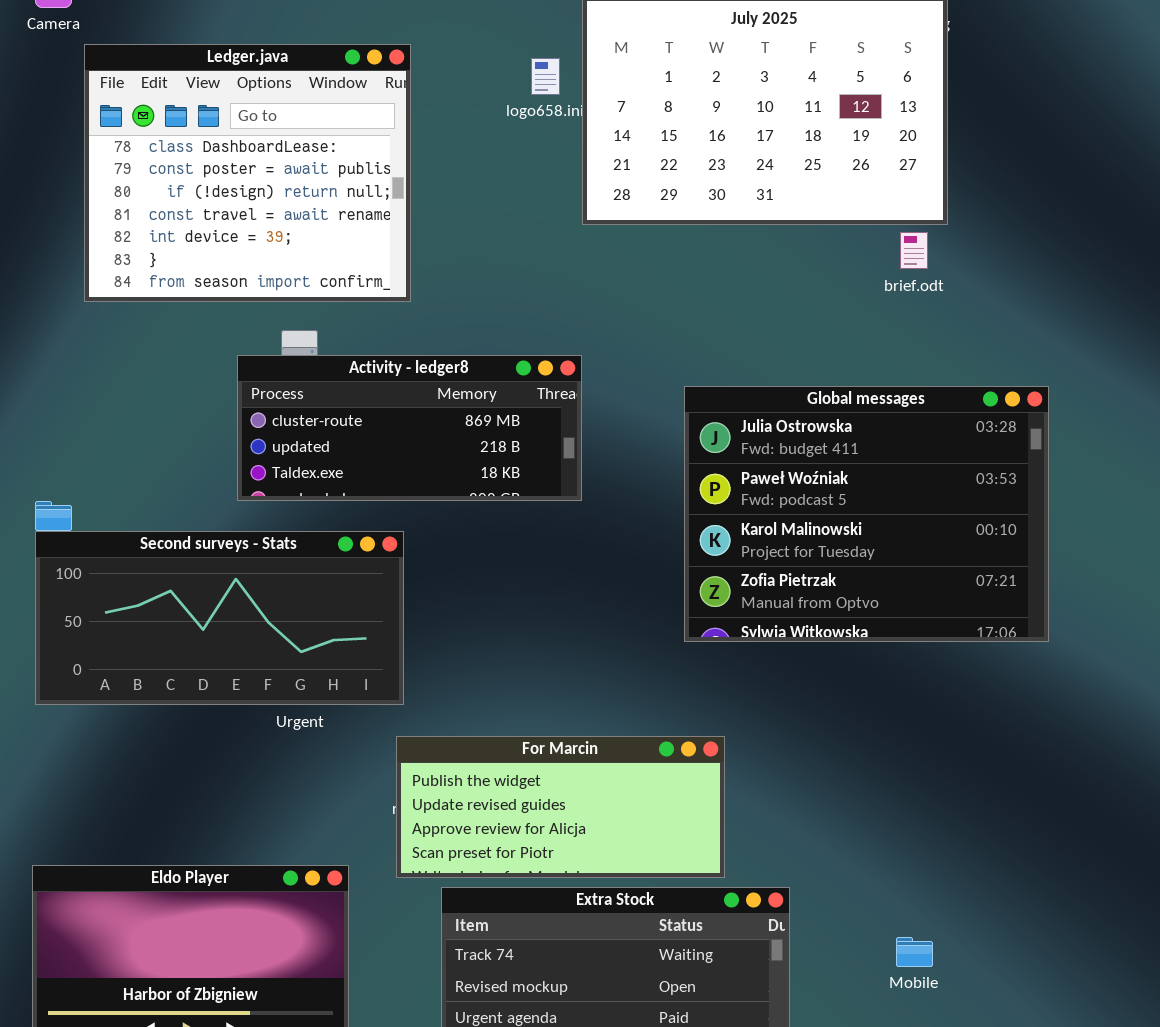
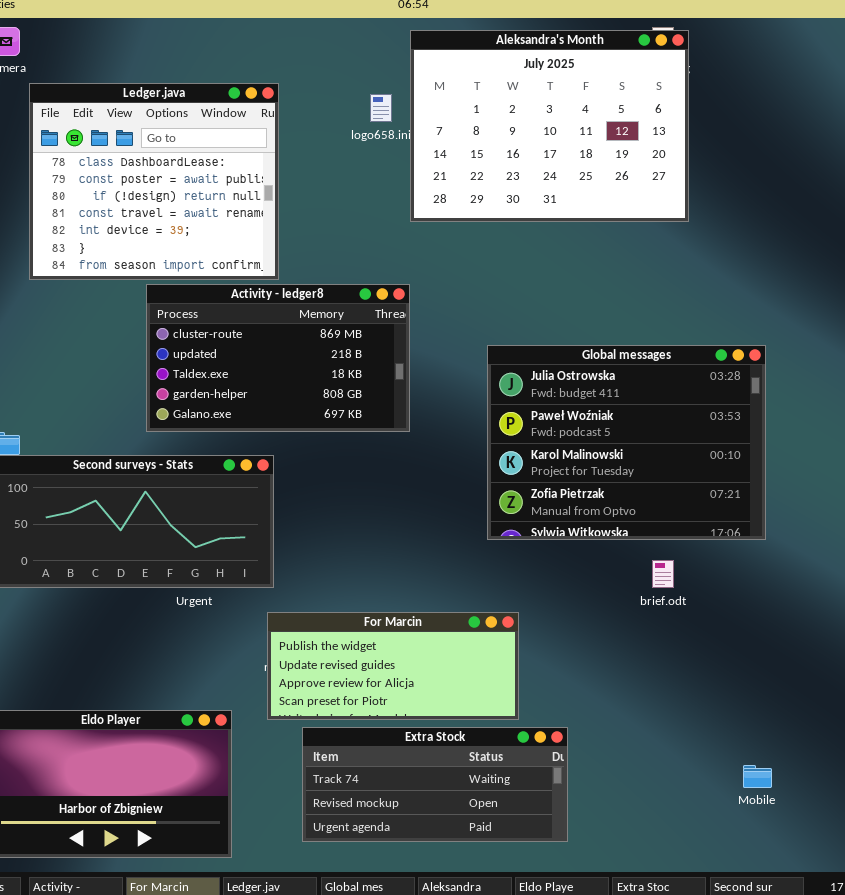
brief.odt: [900,232,928,269] -> [652,560,674,588], moved
Activity - ledger8: [237,355,582,501] -> [146,284,410,432], resized
Mobile: [896,937,933,967] -> [743,765,772,788], moved

